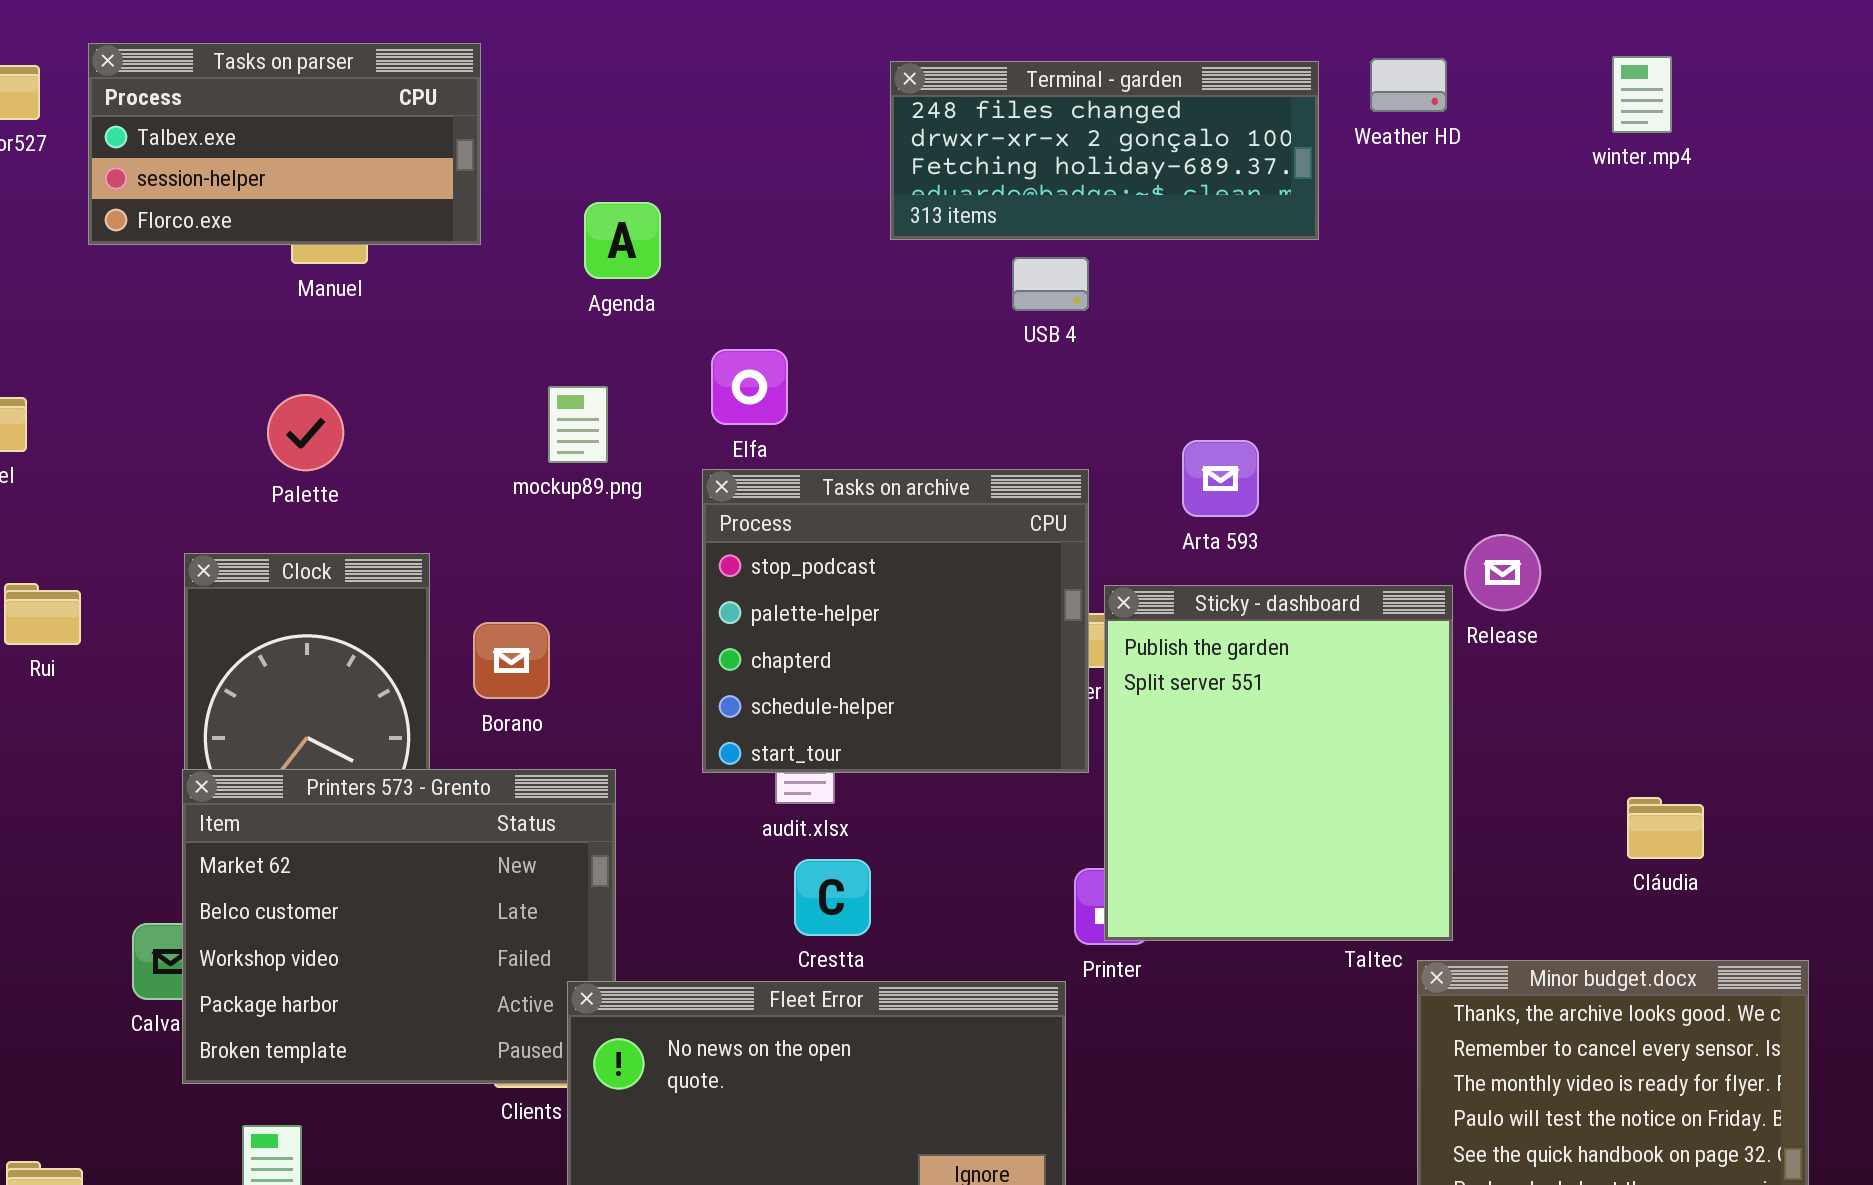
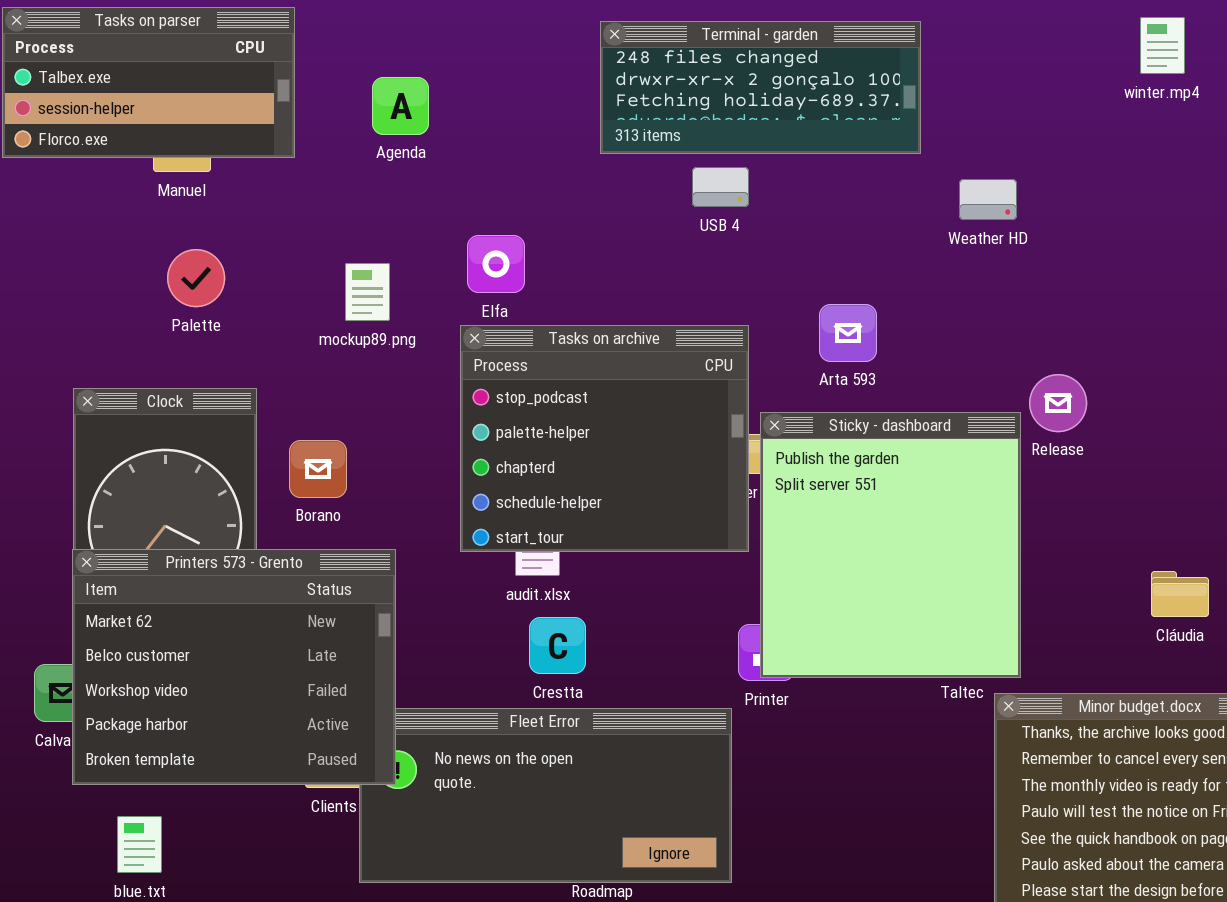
Weather HD: [1370,58,1447,112] -> [959,179,1017,220], moved
Agenda: [584,202,661,279] -> [372,77,429,135], moved
Palette: [267,394,344,471] -> [167,249,225,307], moved
Printers 573 - Grento: [182,769,616,1084] -> [72,549,396,785], raised

